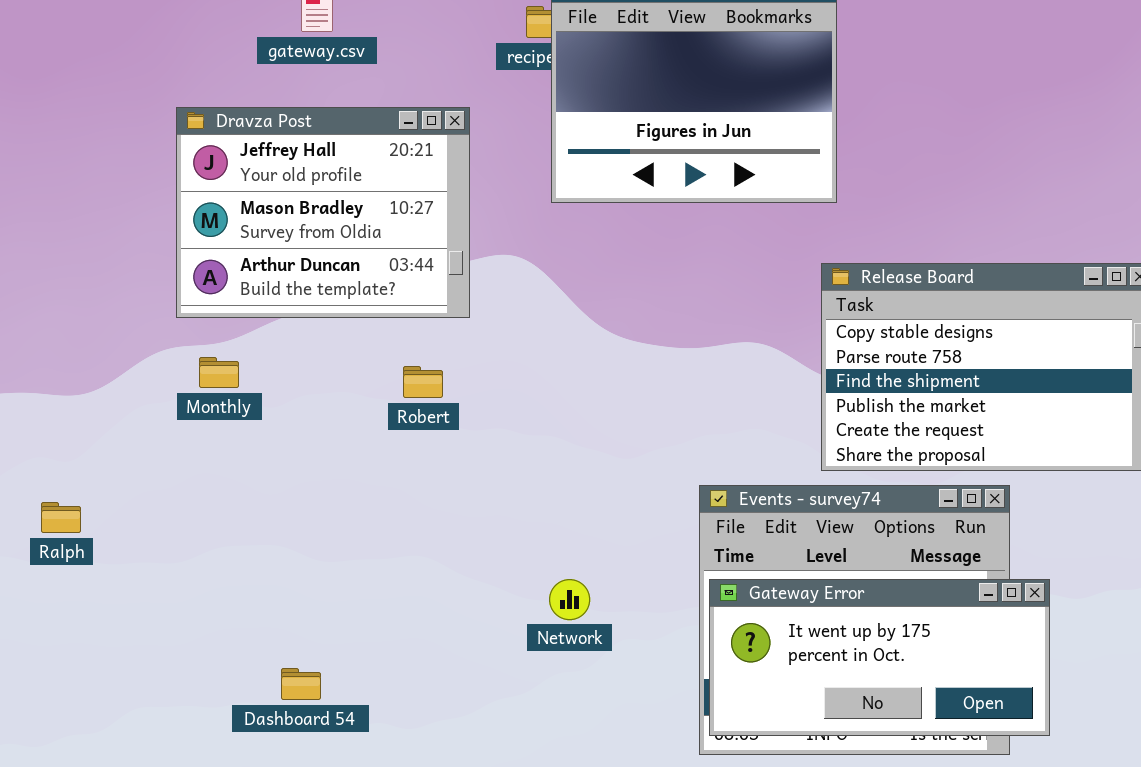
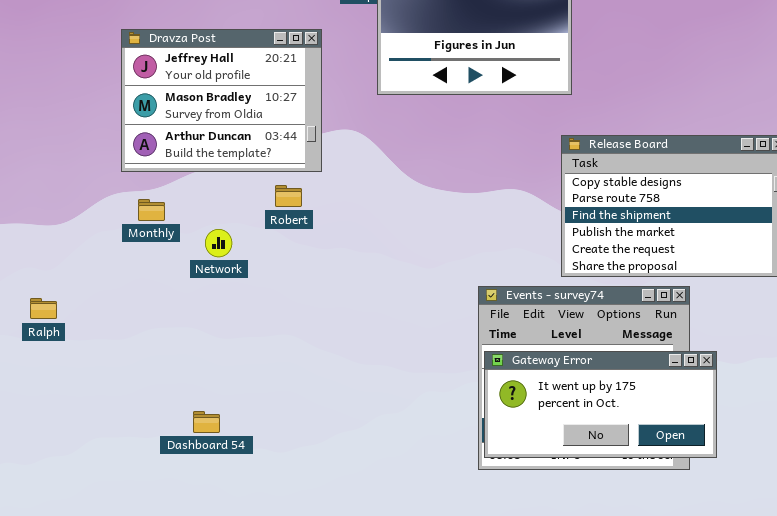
Robert: [403,366,443,398] -> [275,185,302,207], moved
Network: [549,579,590,620] -> [205,229,232,257], moved

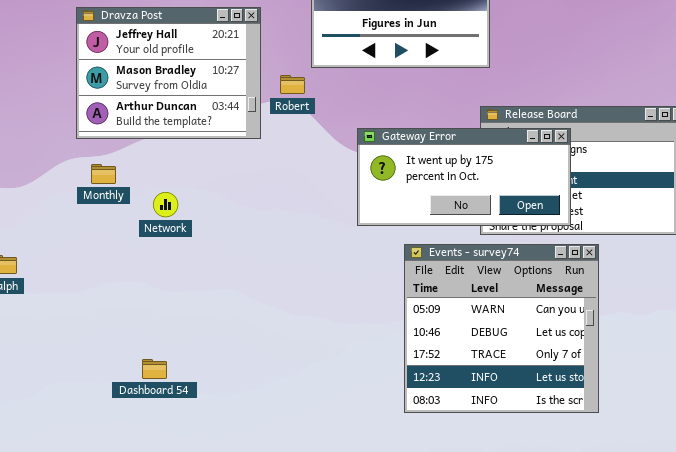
Robert: [275,185,302,207] -> [280,75,305,94], moved
Gateway Error: [484,351,717,458] -> [357,128,571,226], moved

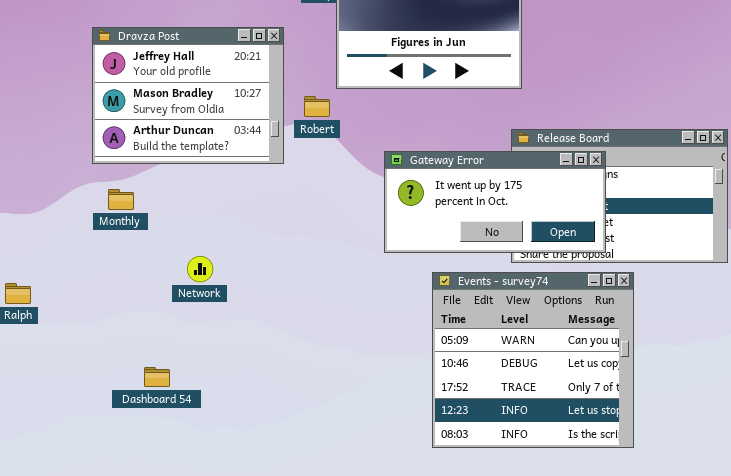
Network: [153,192,178,217] -> [187,256,213,282], moved
Dashboard 54: [142,359,167,379] -> [144,367,170,387], moved

